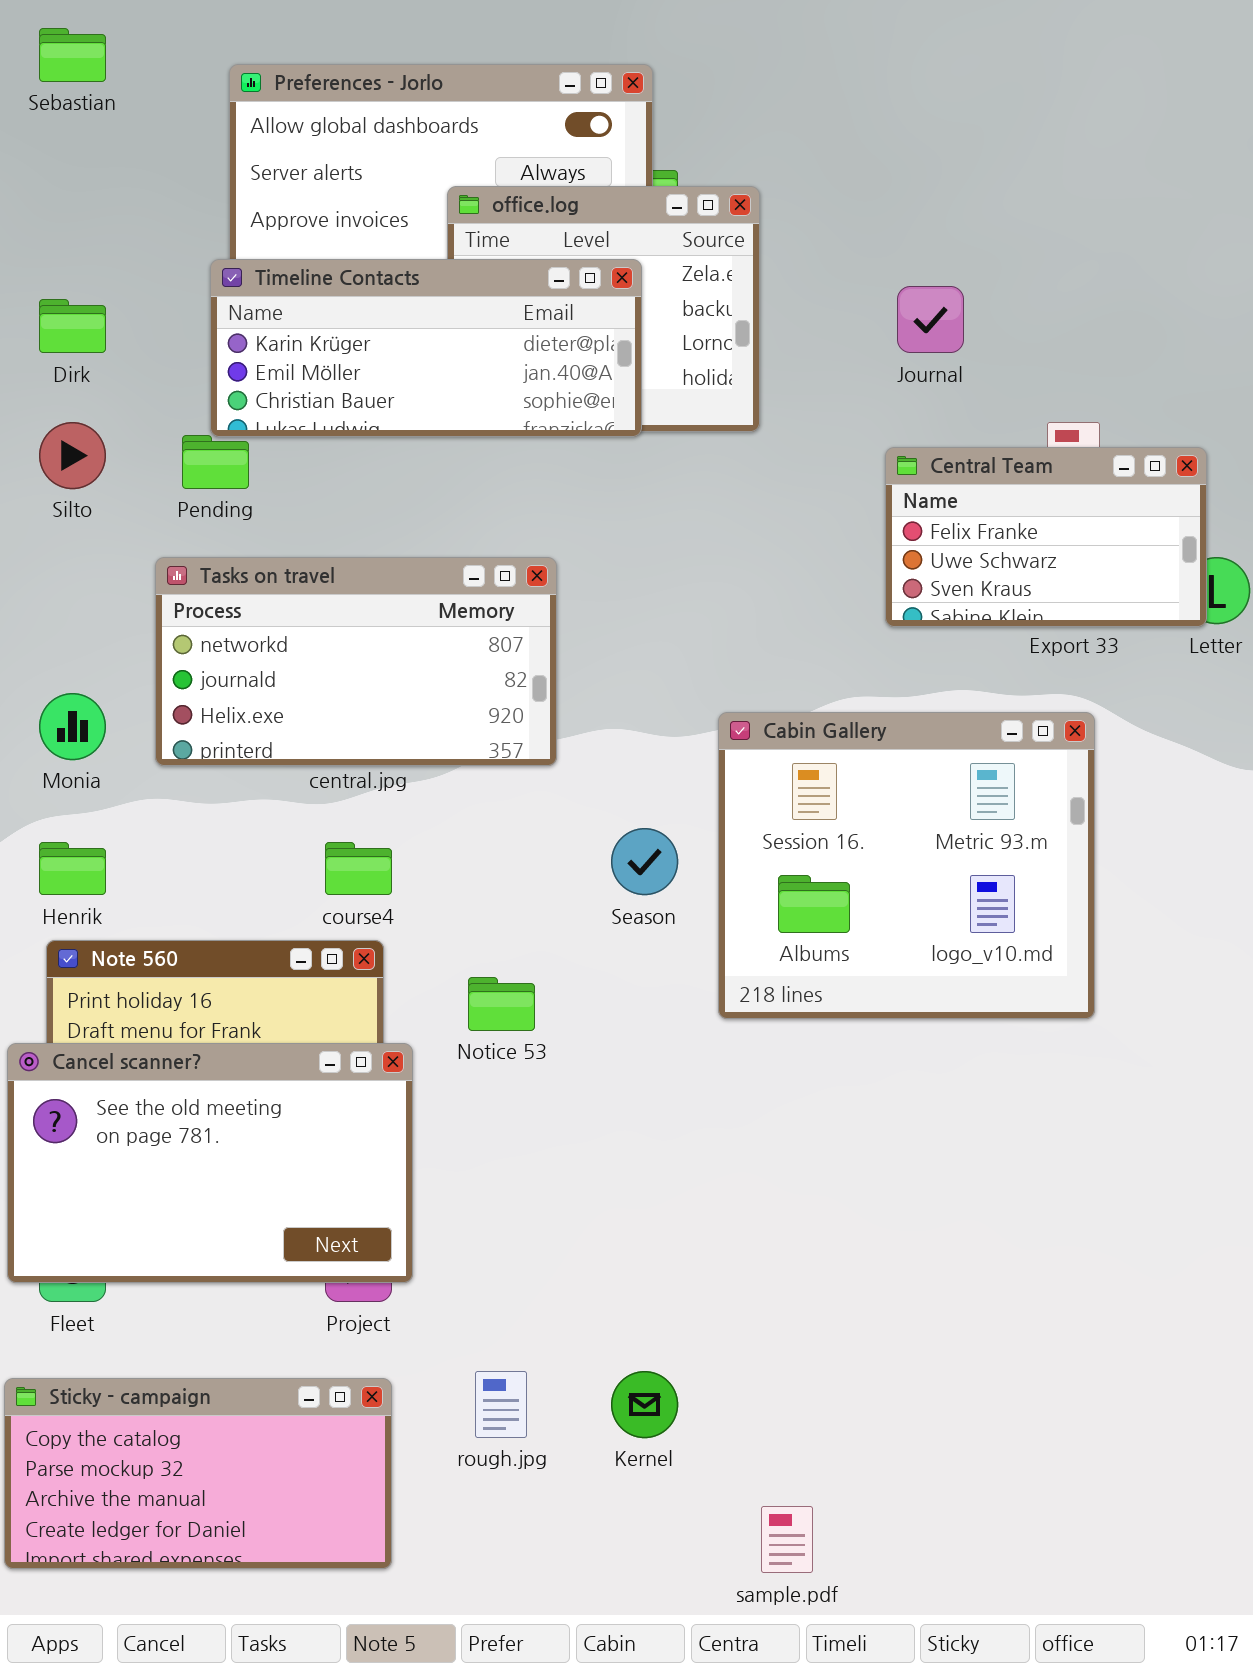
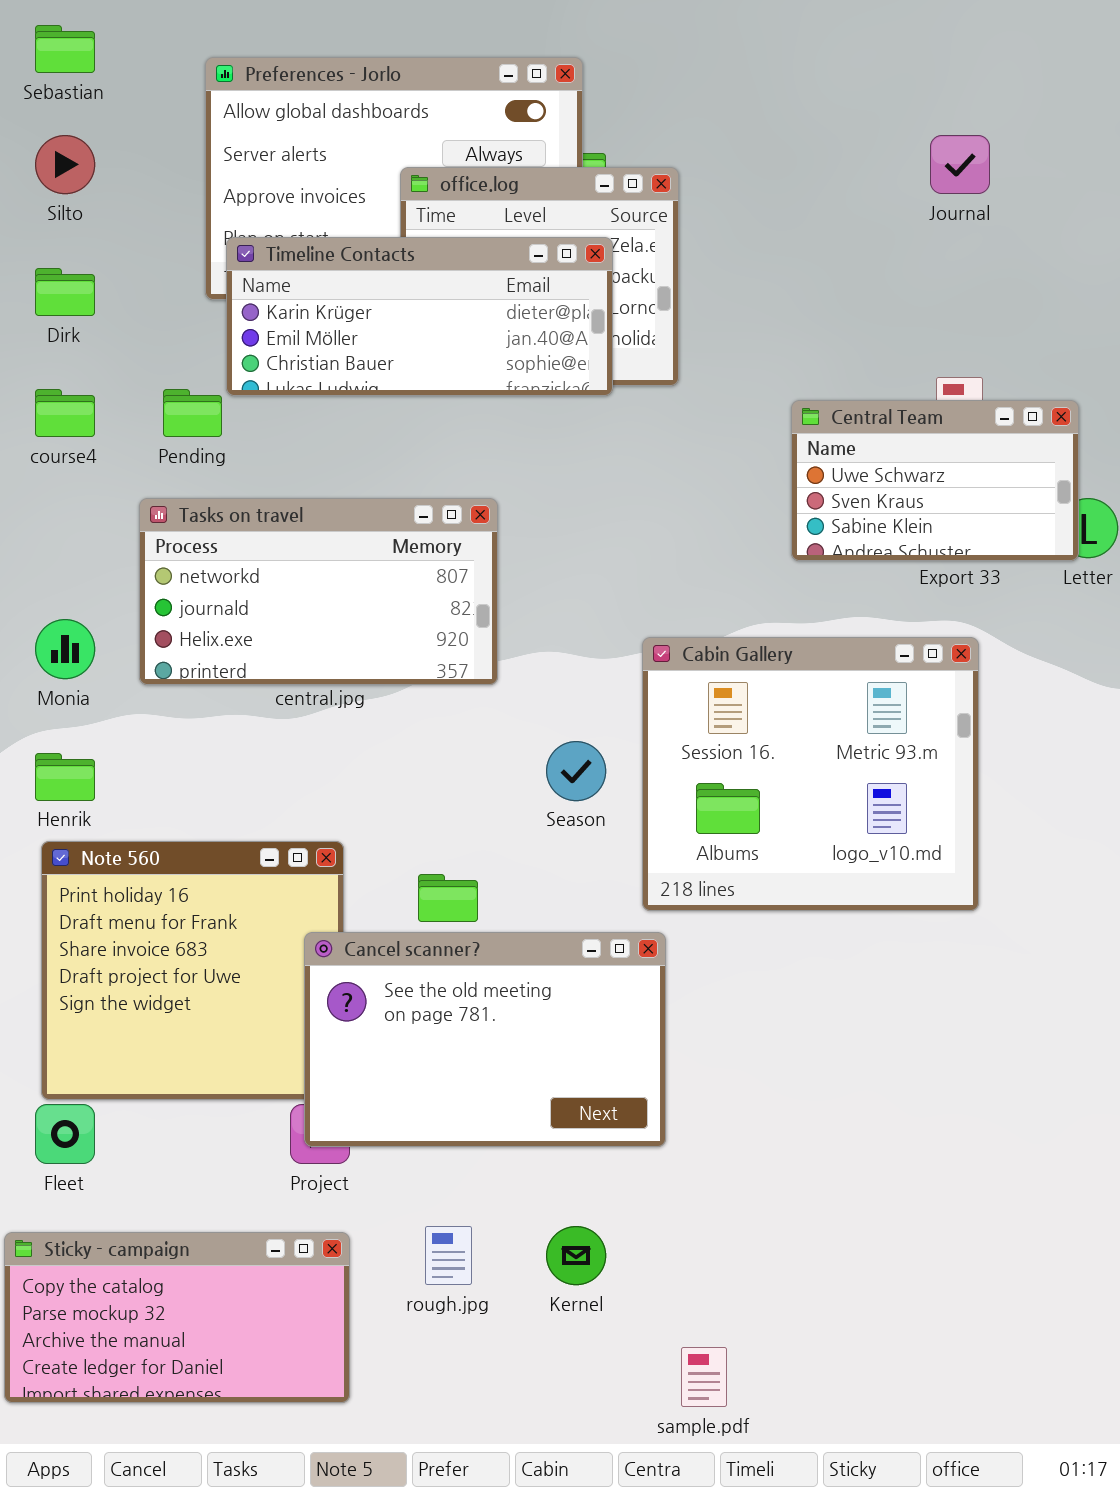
Timeline Contacts: [210,259,642,437] -> [226,237,613,396], moved
Journal: [897,286,964,353] -> [930,135,990,194], moved
Silto: [39,422,106,489] -> [35,135,95,194], moved
Central Team: [885,447,1207,627] -> [791,400,1079,561], scrolled down 1 row
course4: [325,842,392,895] -> [35,389,95,437], moved
Cancel scanner?: [7,1043,413,1283] -> [304,932,666,1147], moved

